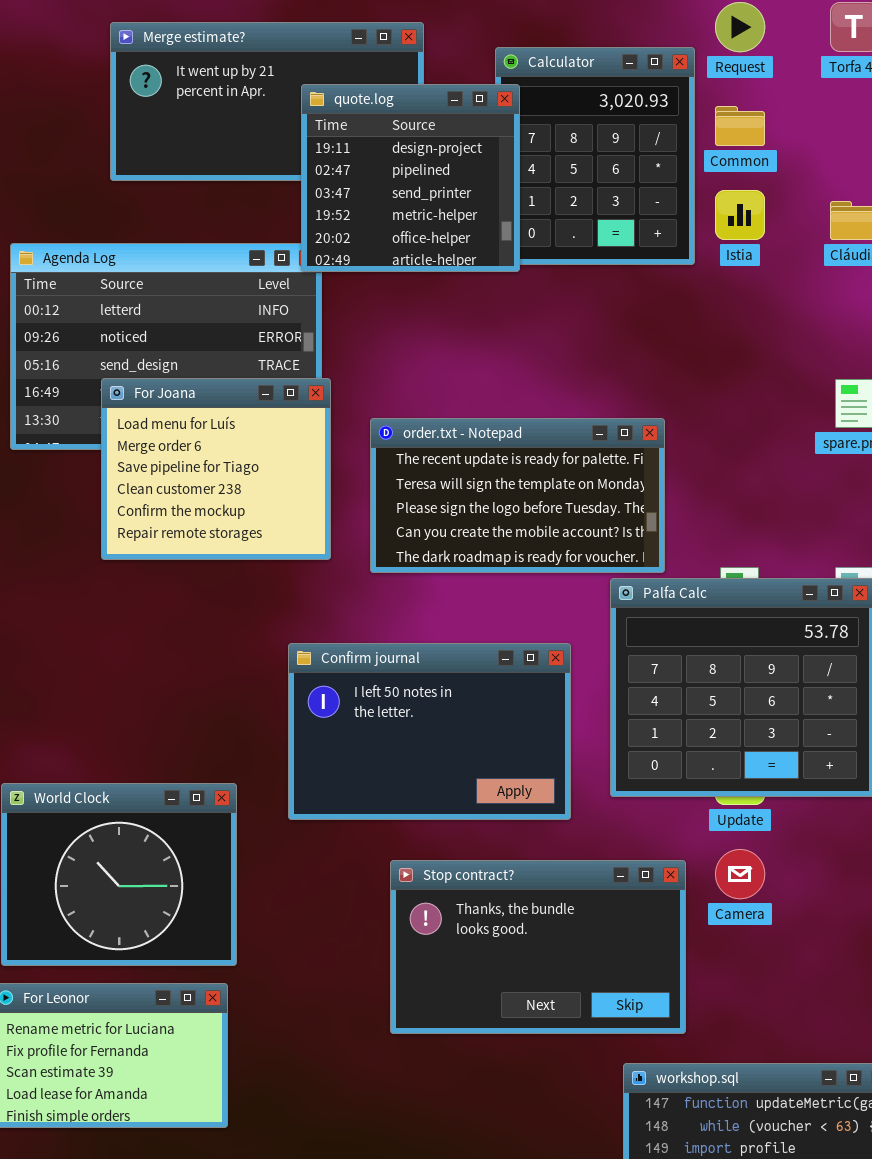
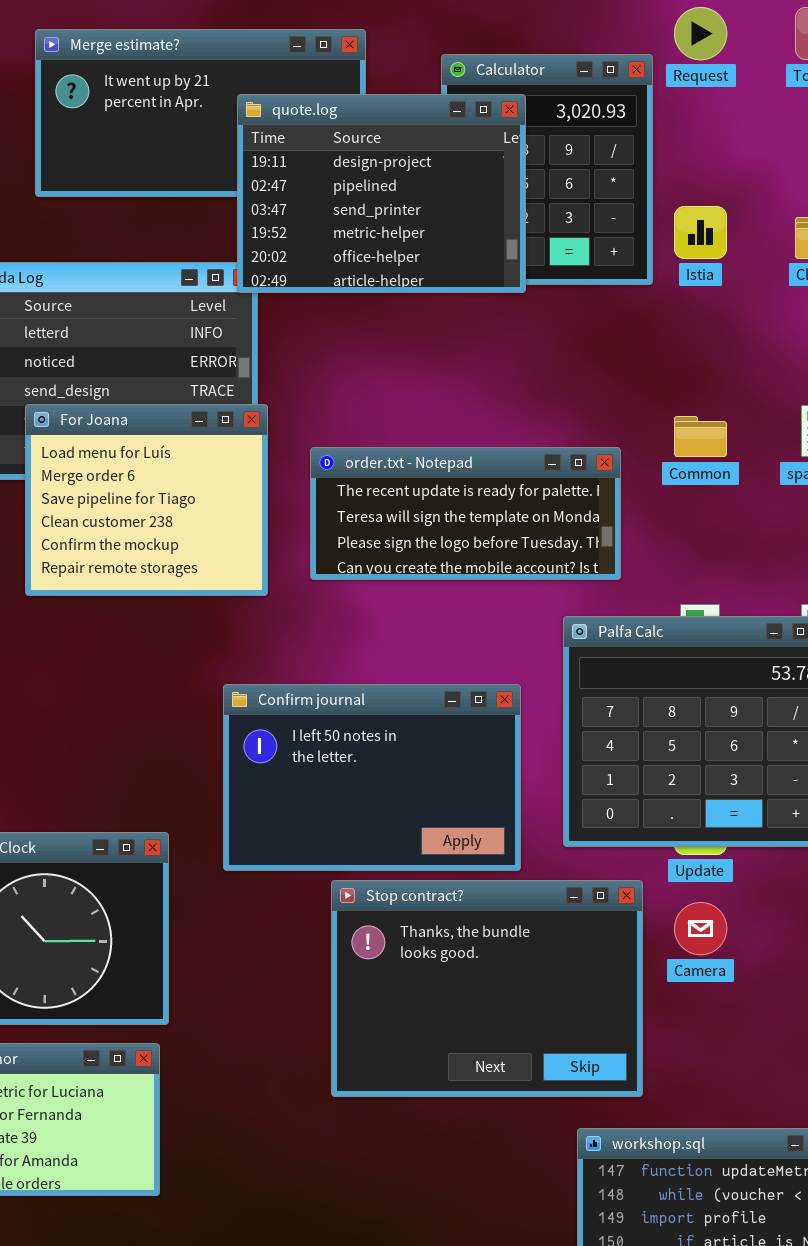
quote.log: [301,84,520,272] -> [237,94,526,293], resized
Common: [715,106,765,146] -> [674,416,727,457], moved
order.txt - Notepad: [370,418,665,573] -> [310,447,621,580], resized
Stop contract?: [390,860,686,1034] -> [331,880,643,1097], resized

